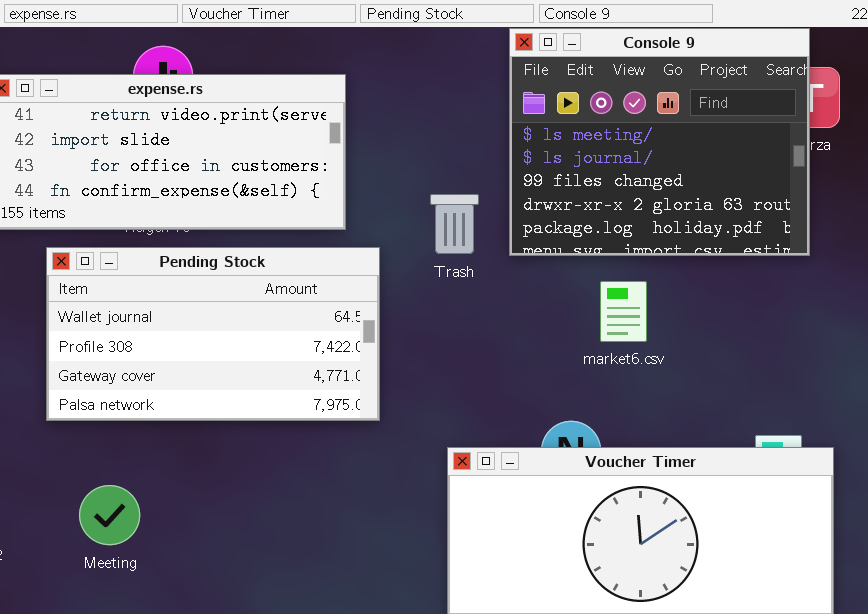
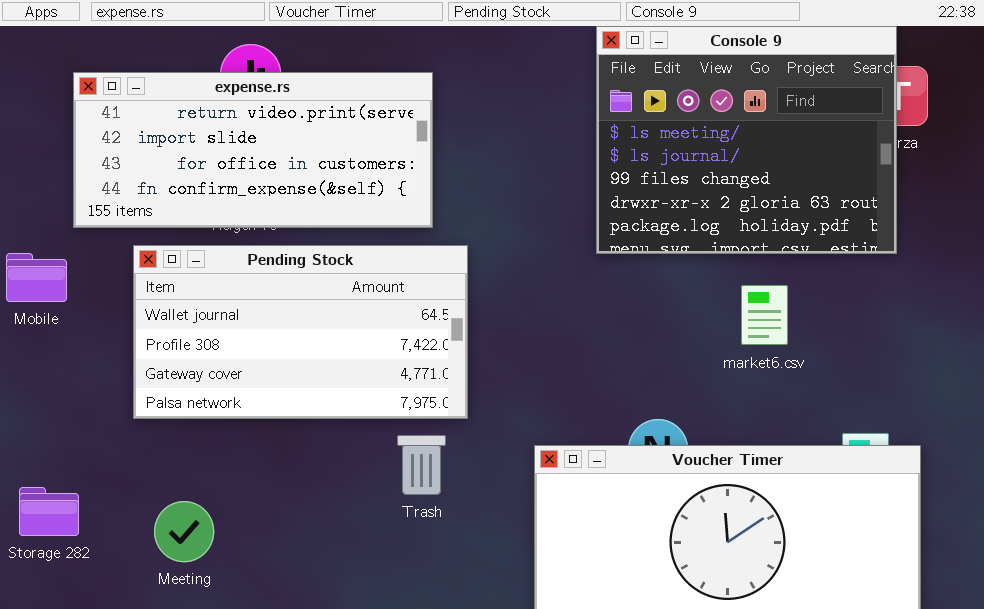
Trash: [430,194,479,254] -> [397,435,446,495], moved
market6.csv: [600,281,647,342] -> [741,285,788,345], moved
Meeting: [79,485,140,545] -> [154,501,214,562], moved

